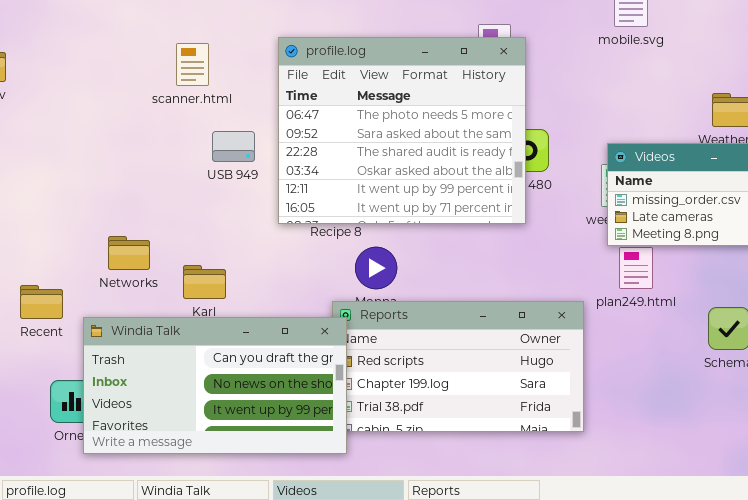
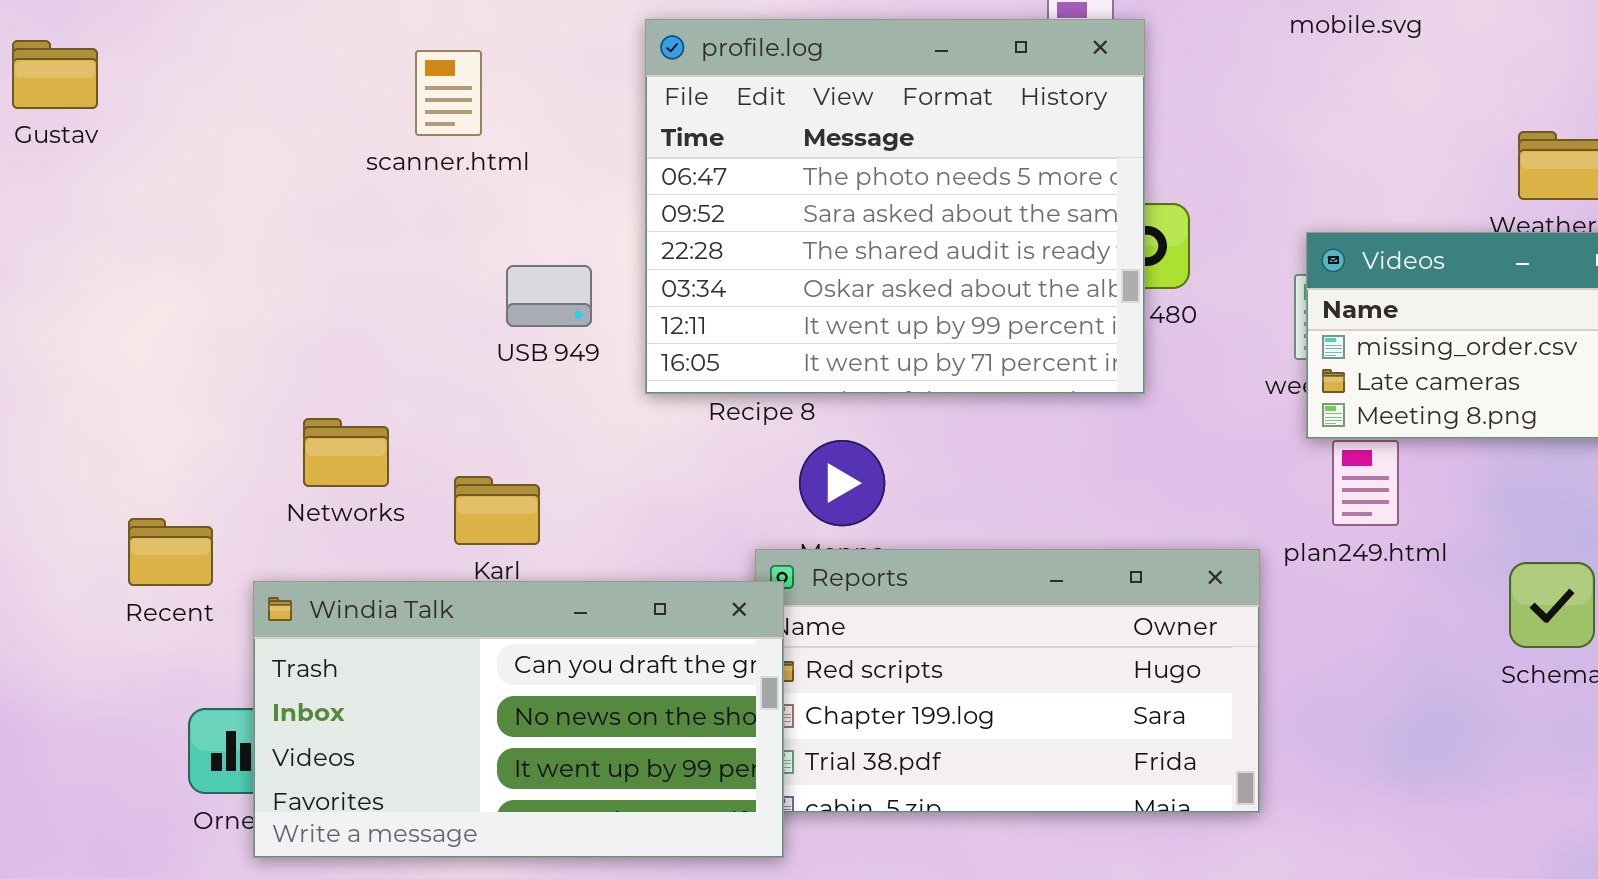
scanner.html: [176,43,209,86] -> [415,50,482,136], moved
USB 949: [212,131,255,162] -> [506,265,592,327], moved

